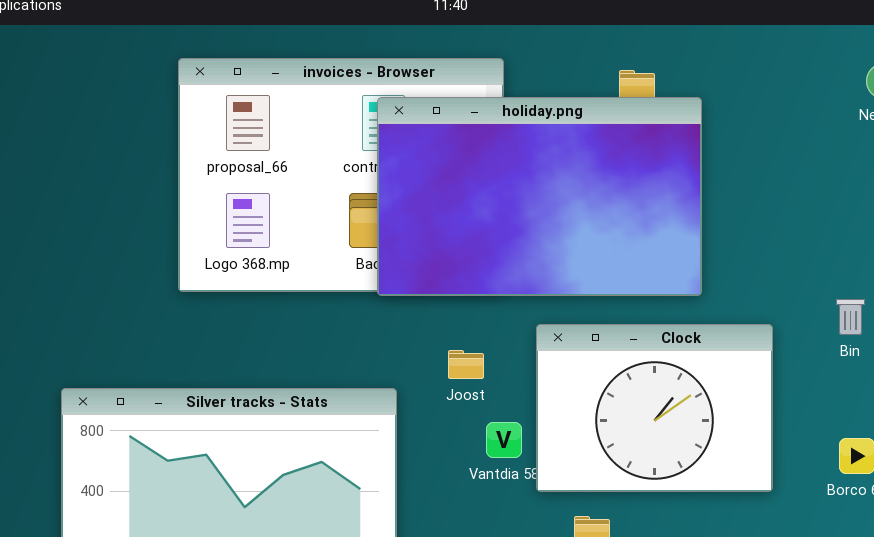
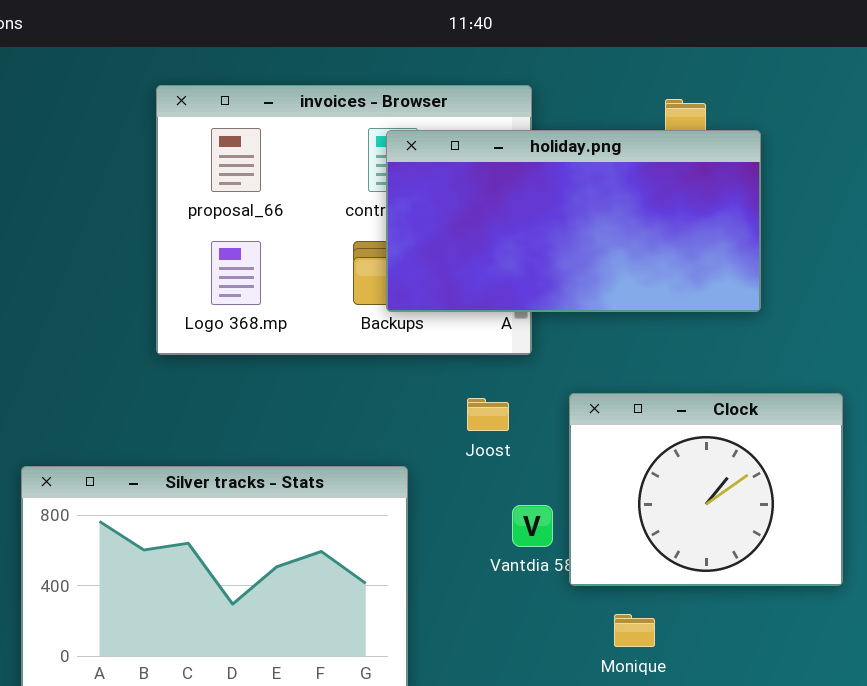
holiday.png: [377,97,702,296] -> [386,130,761,312], resized
Joost: [448,350,484,379] -> [467,398,509,431], moved

